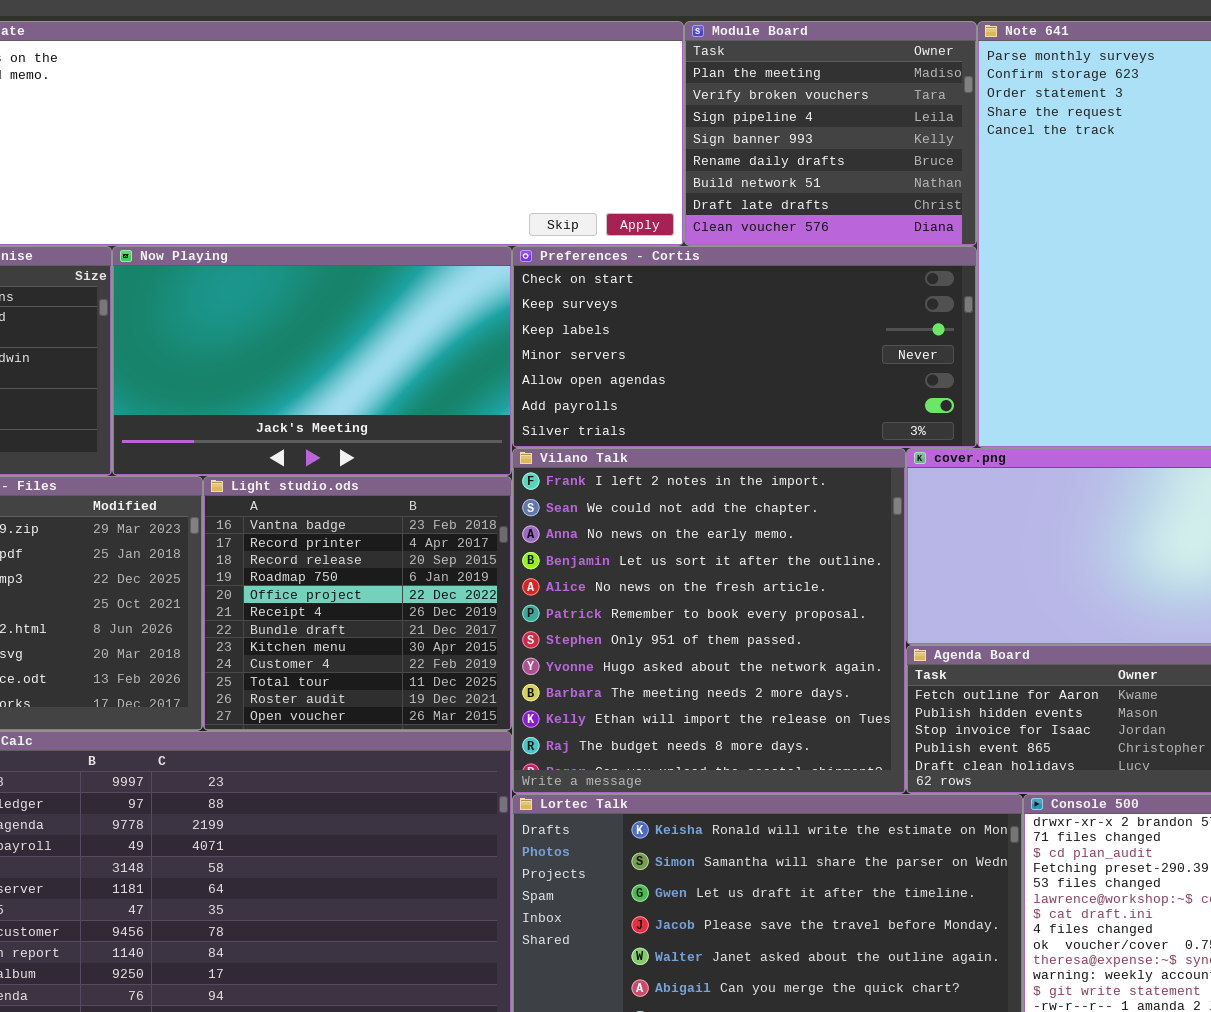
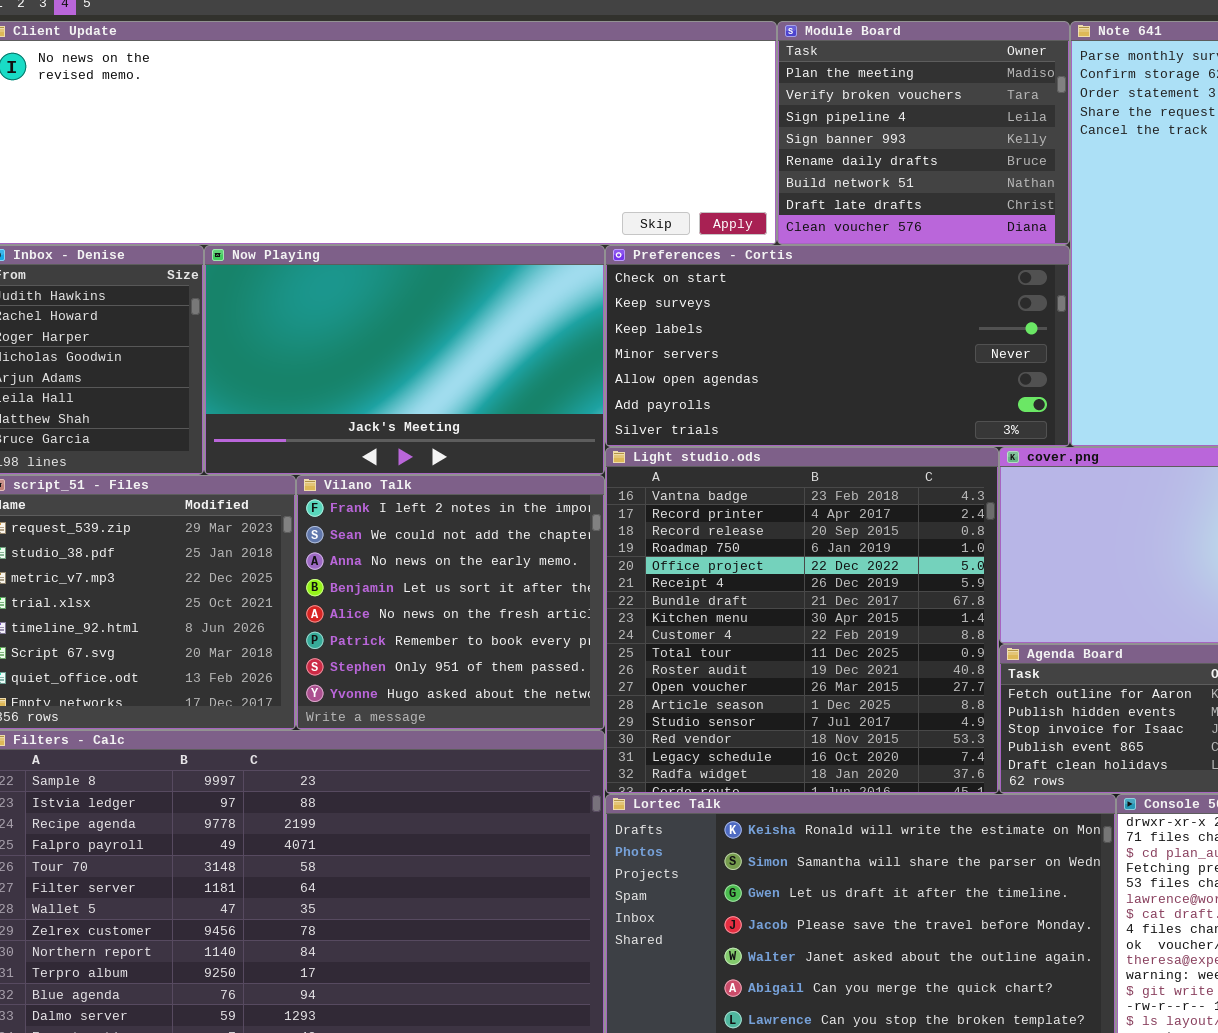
Vilano Talk: [512,448,906,794] -> [296,475,605,730], moved, resized
Light studio.ods: [203,476,512,731] -> [605,447,999,794], moved, resized

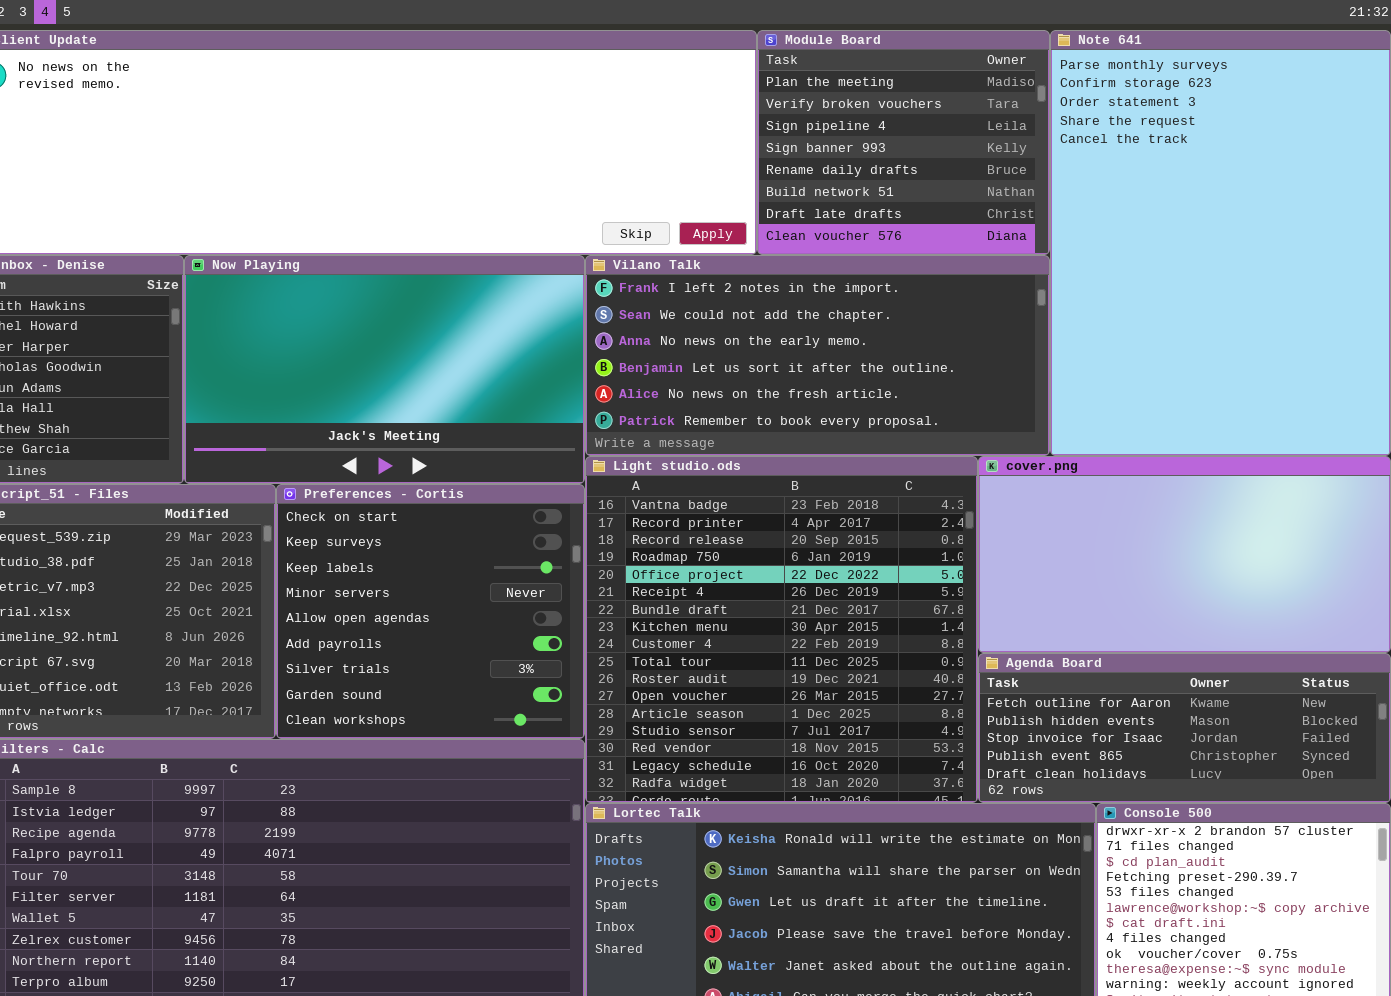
Preferences - Cortis: [605,245,1070,447] -> [276,484,585,739], moved, resized
Vilano Talk: [296,475,605,730] -> [585,255,1050,456], moved, resized

